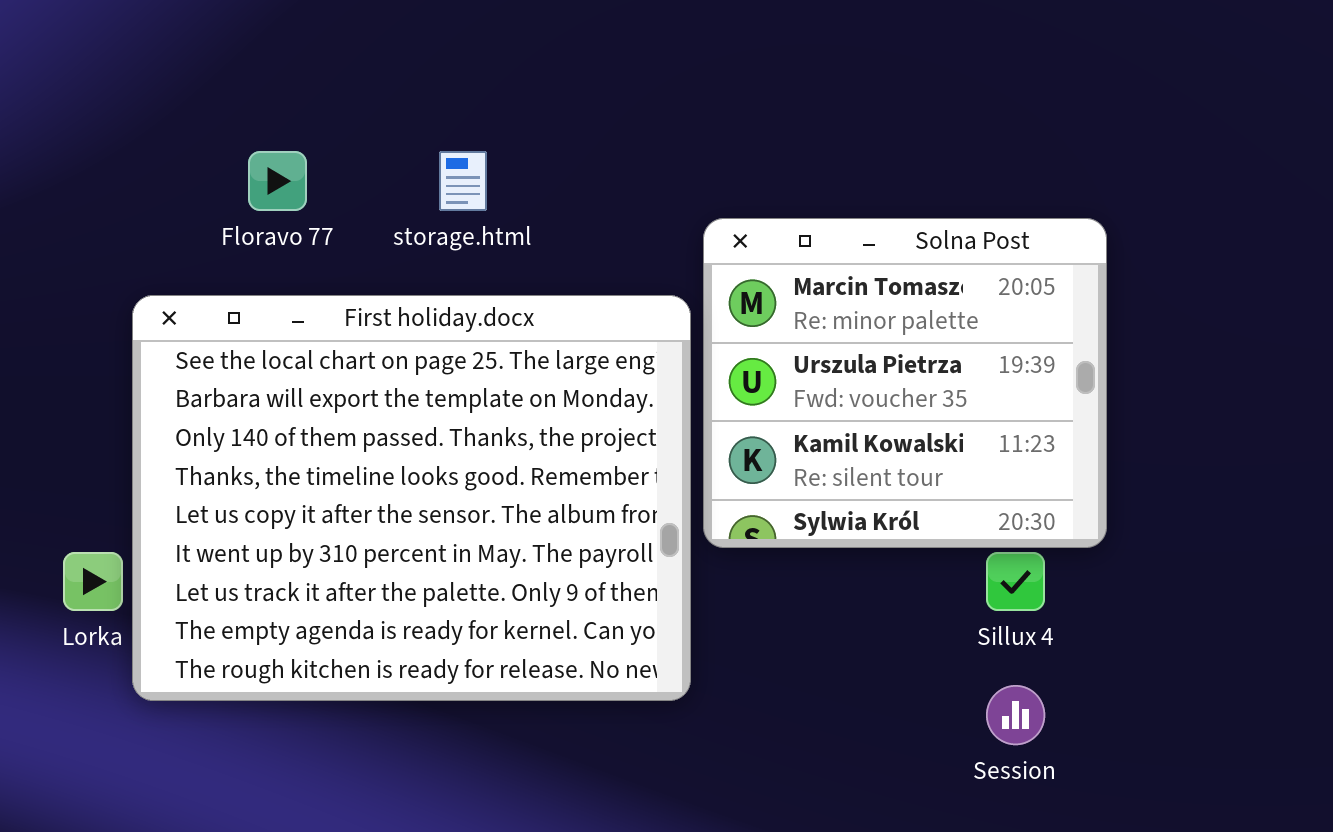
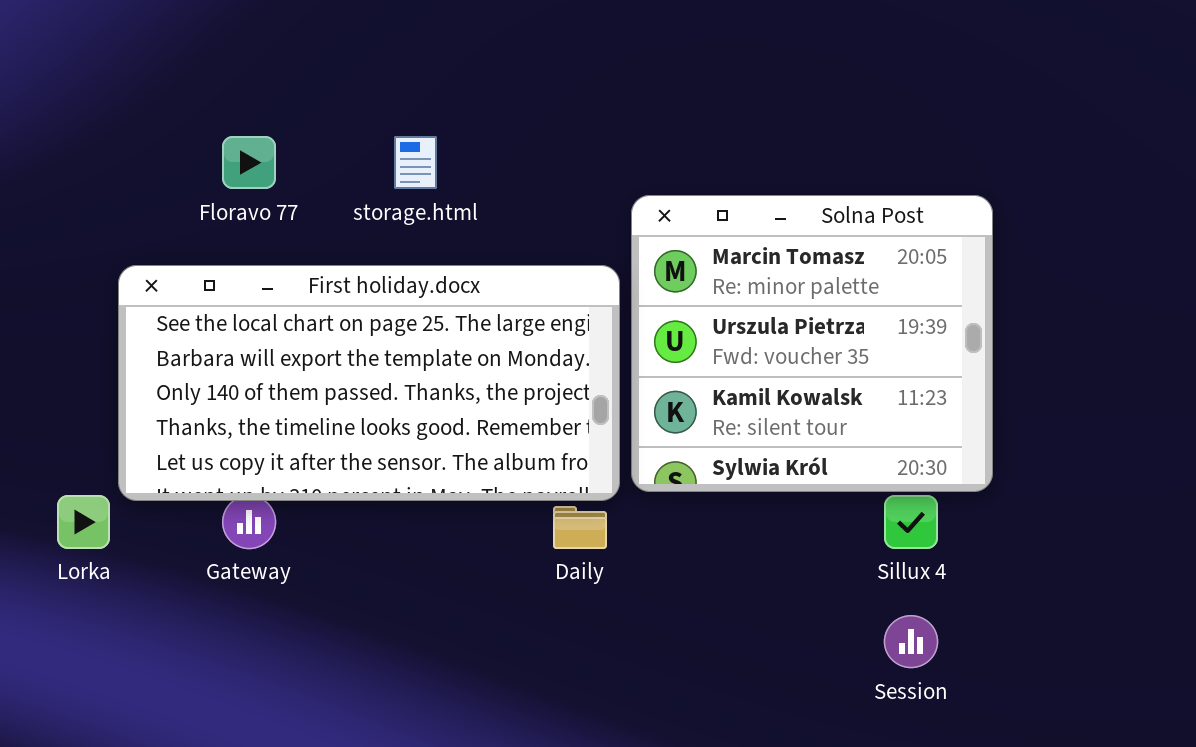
First holiday.docx: [132,295,691,701] -> [118,265,620,501], resized

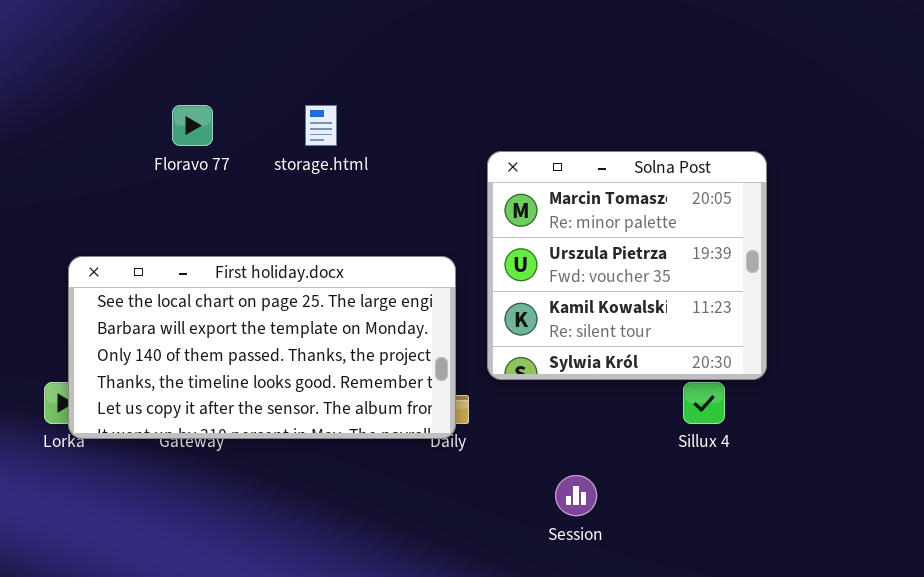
First holiday.docx: [118,265,620,501] -> [68,256,456,439], moved
Session: [884,615,938,668] -> [555,475,597,516], moved

